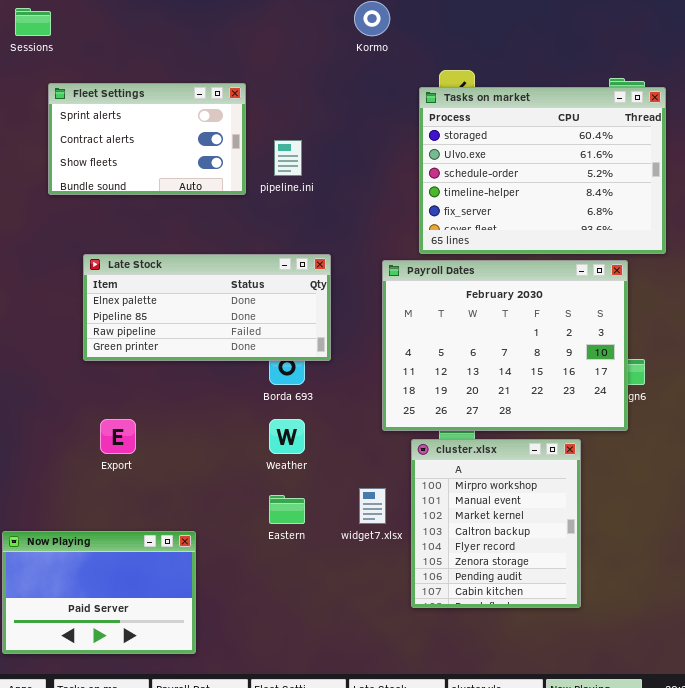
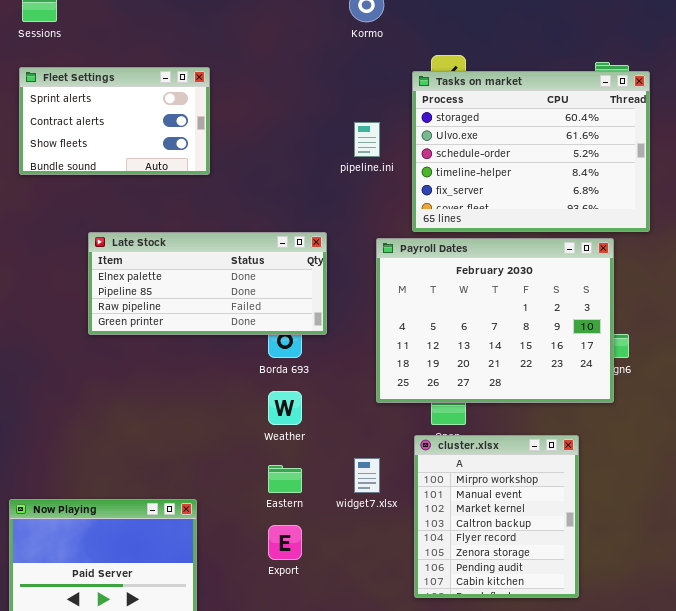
Fleet Settings: [48,83,246,195] -> [19,67,210,175], moved
pipeline.ini: [274,140,302,176] -> [354,122,380,157], moved
Export: [100,419,136,454] -> [268,525,302,560], moved
cluster.xlsx: [411,439,581,608] -> [414,435,579,598], moved

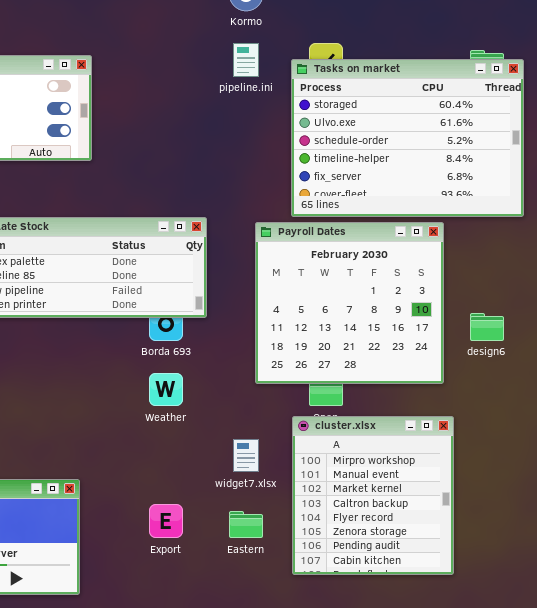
pipeline.ini: [354,122,380,157] -> [233,43,259,77], moved
Payroll Dates: [376,238,614,403] -> [255,222,444,384], resized
Eastern: [268,465,302,493] -> [229,511,263,538], moved

